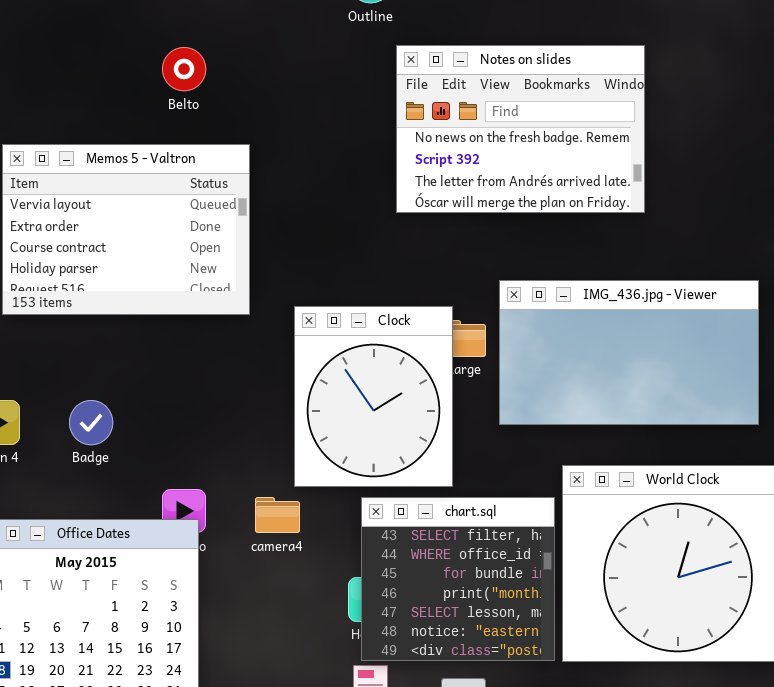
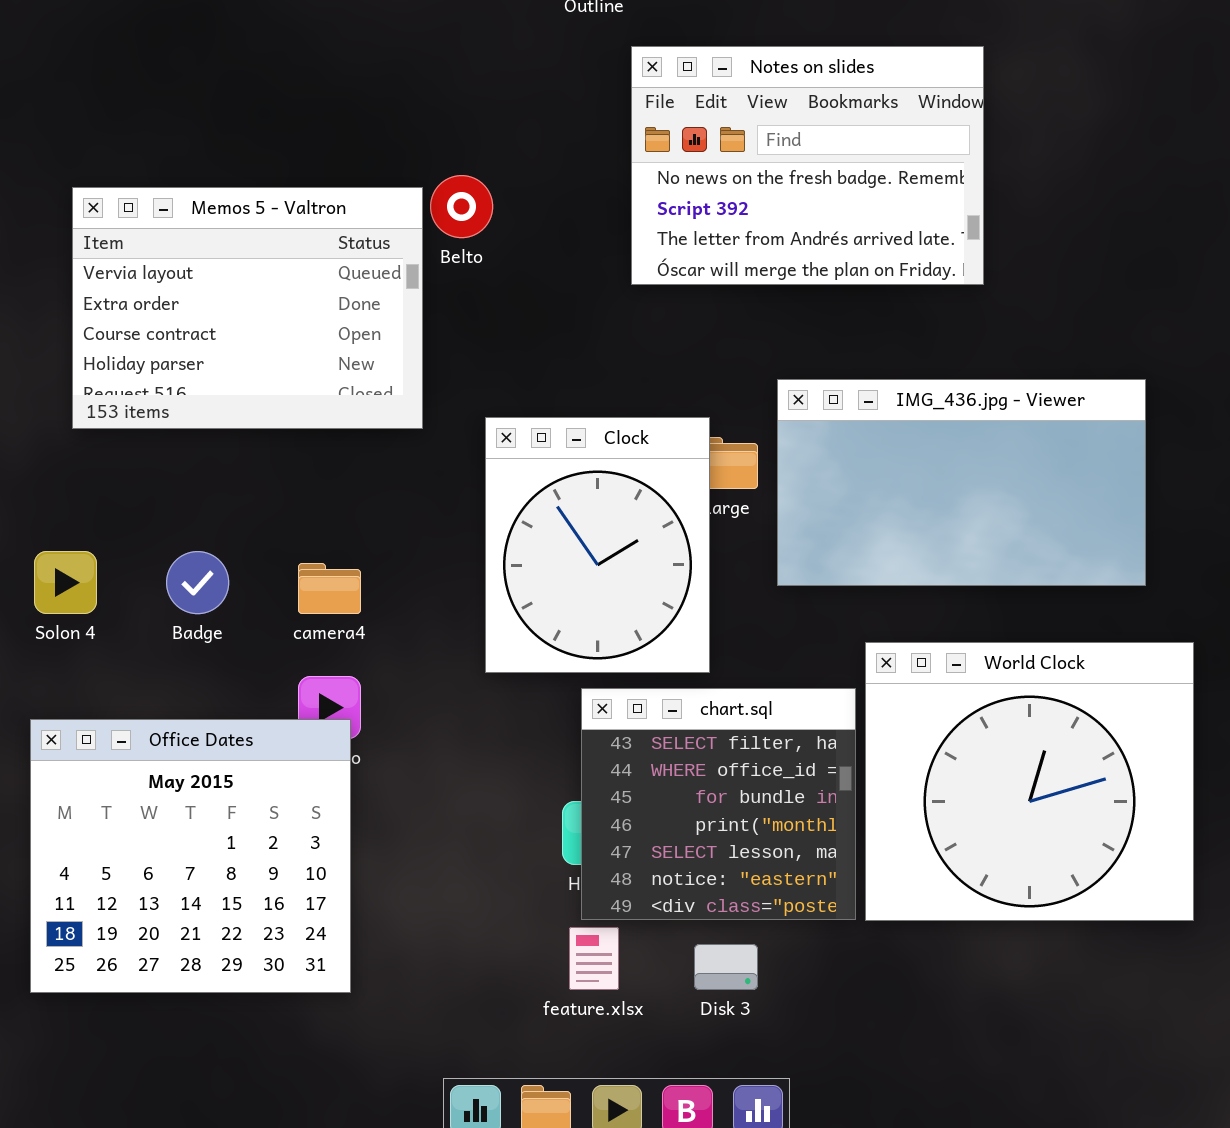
Belto: [162,47,206,91] -> [430,175,493,238], moved
camera4: [255,497,300,533] -> [298,563,361,614], moved

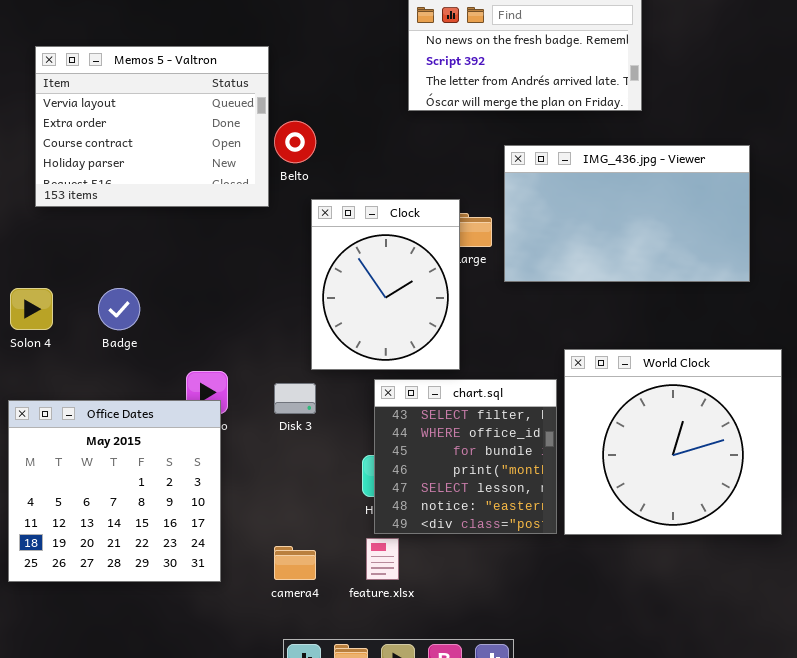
Belto: [430,175,493,238] -> [274,121,316,163], moved
IMG_436.jpg - Viewer: [777,379,1146,586] -> [504,145,750,282], moved
camera4: [298,563,361,614] -> [274,546,316,580], moved
Disk 3: [694,944,758,990] -> [274,383,316,414], moved

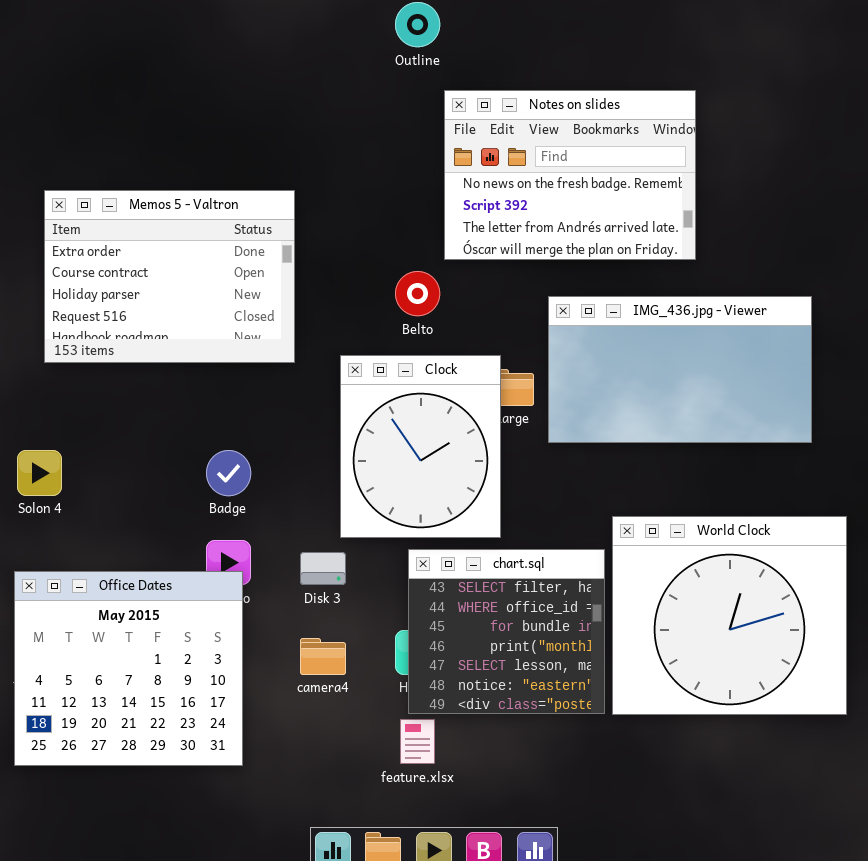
Memos 5 - Valtron: [35,46,269,207] -> [44,190,295,363], scrolled down 1 row
Belto: [274,121,316,163] -> [395,271,440,316], moved
Badge: [98,288,140,330] -> [206,450,251,496], moved
camera4: [274,546,316,580] -> [300,638,346,675], moved

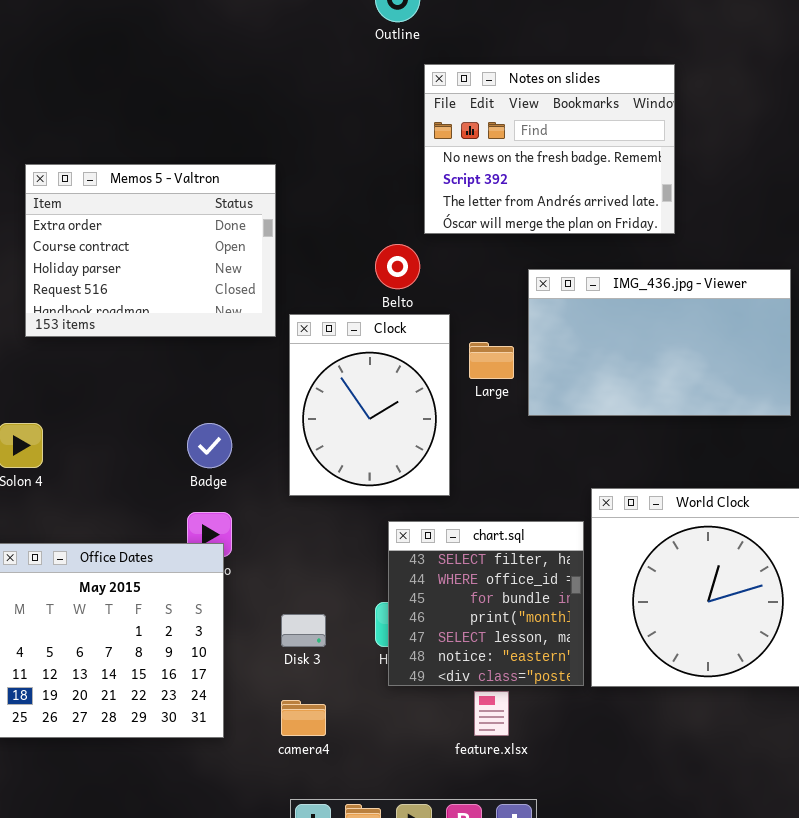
Clock: [340,355,501,538] -> [289,314,450,496], moved
Disk 3: [300,552,346,585] -> [281,614,326,647], moved
camera4: [300,638,346,675] -> [281,700,326,736], moved
feature.xlsx: [400,719,435,764] -> [474,691,509,736], moved

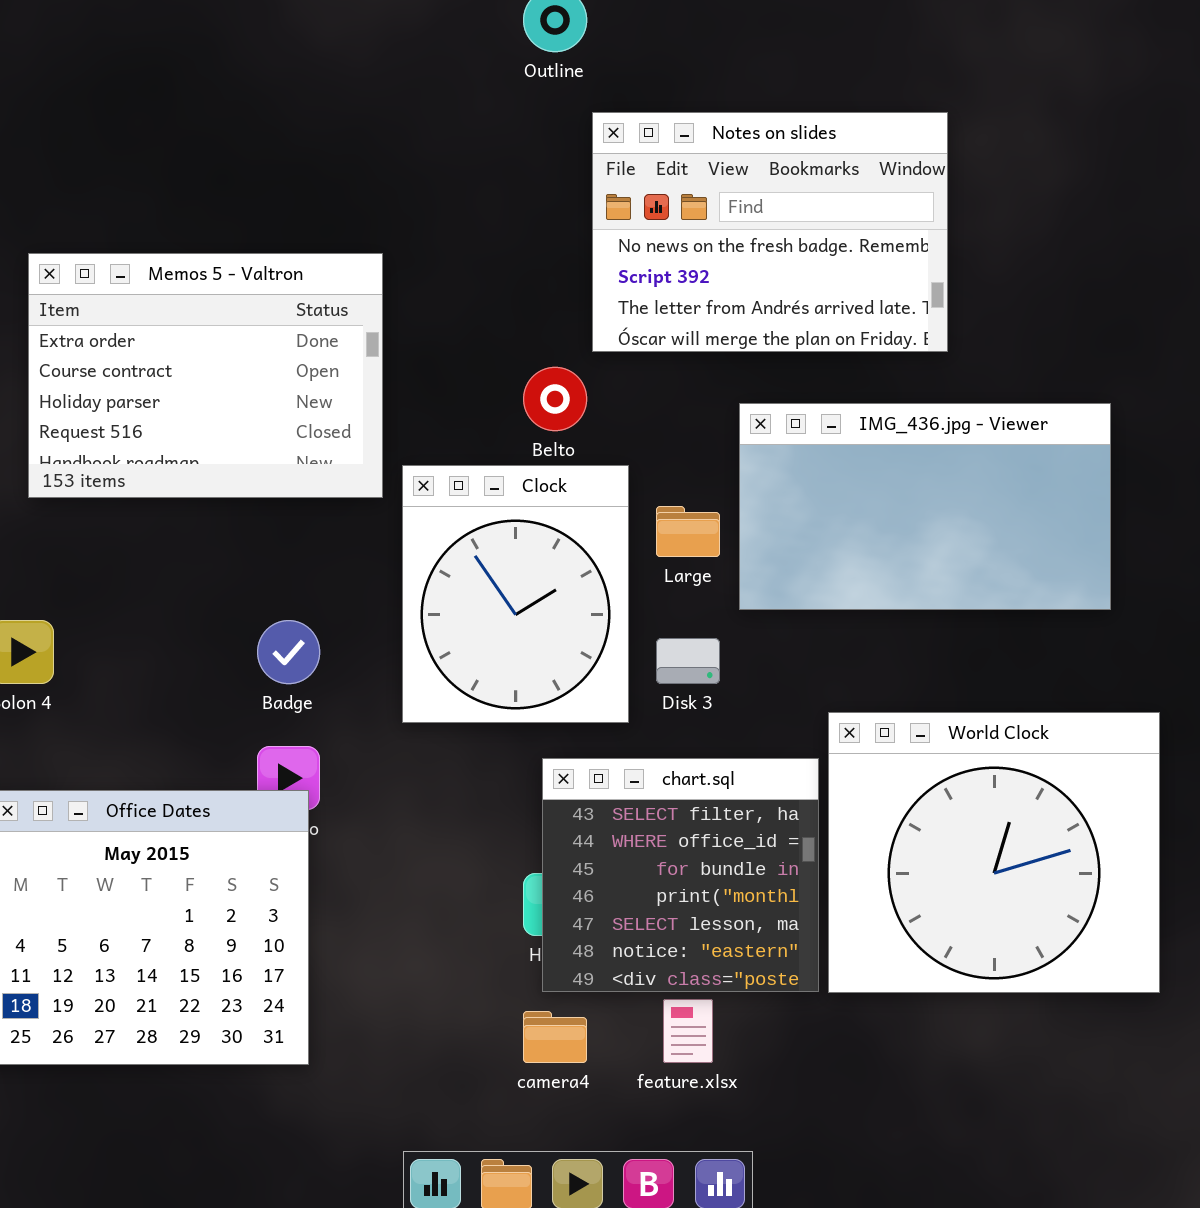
Disk 3: [281,614,326,647] -> [656,638,720,684], moved
camera4: [281,700,326,736] -> [523,1011,587,1063], moved

